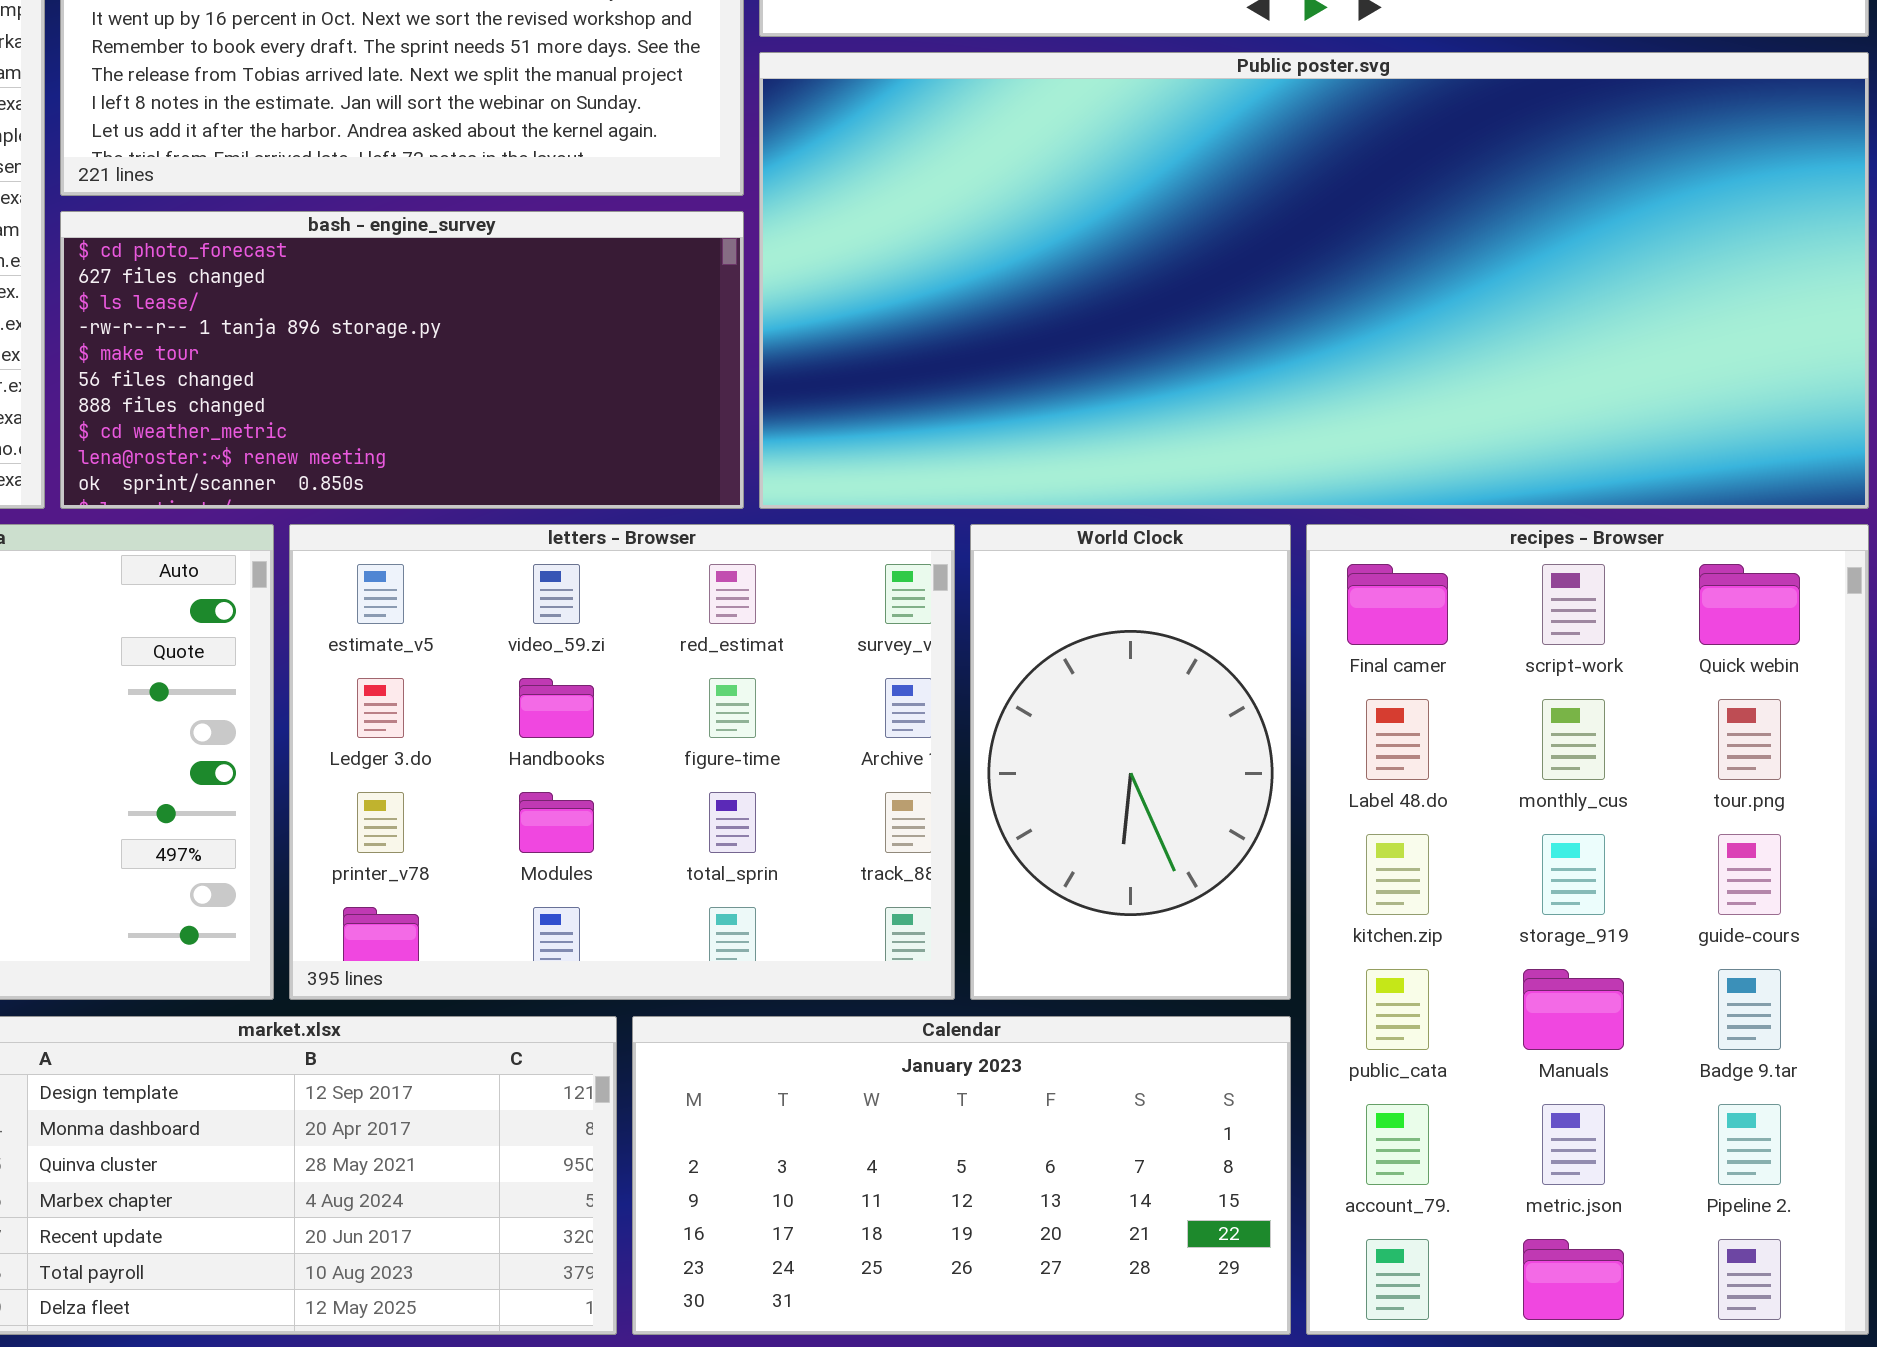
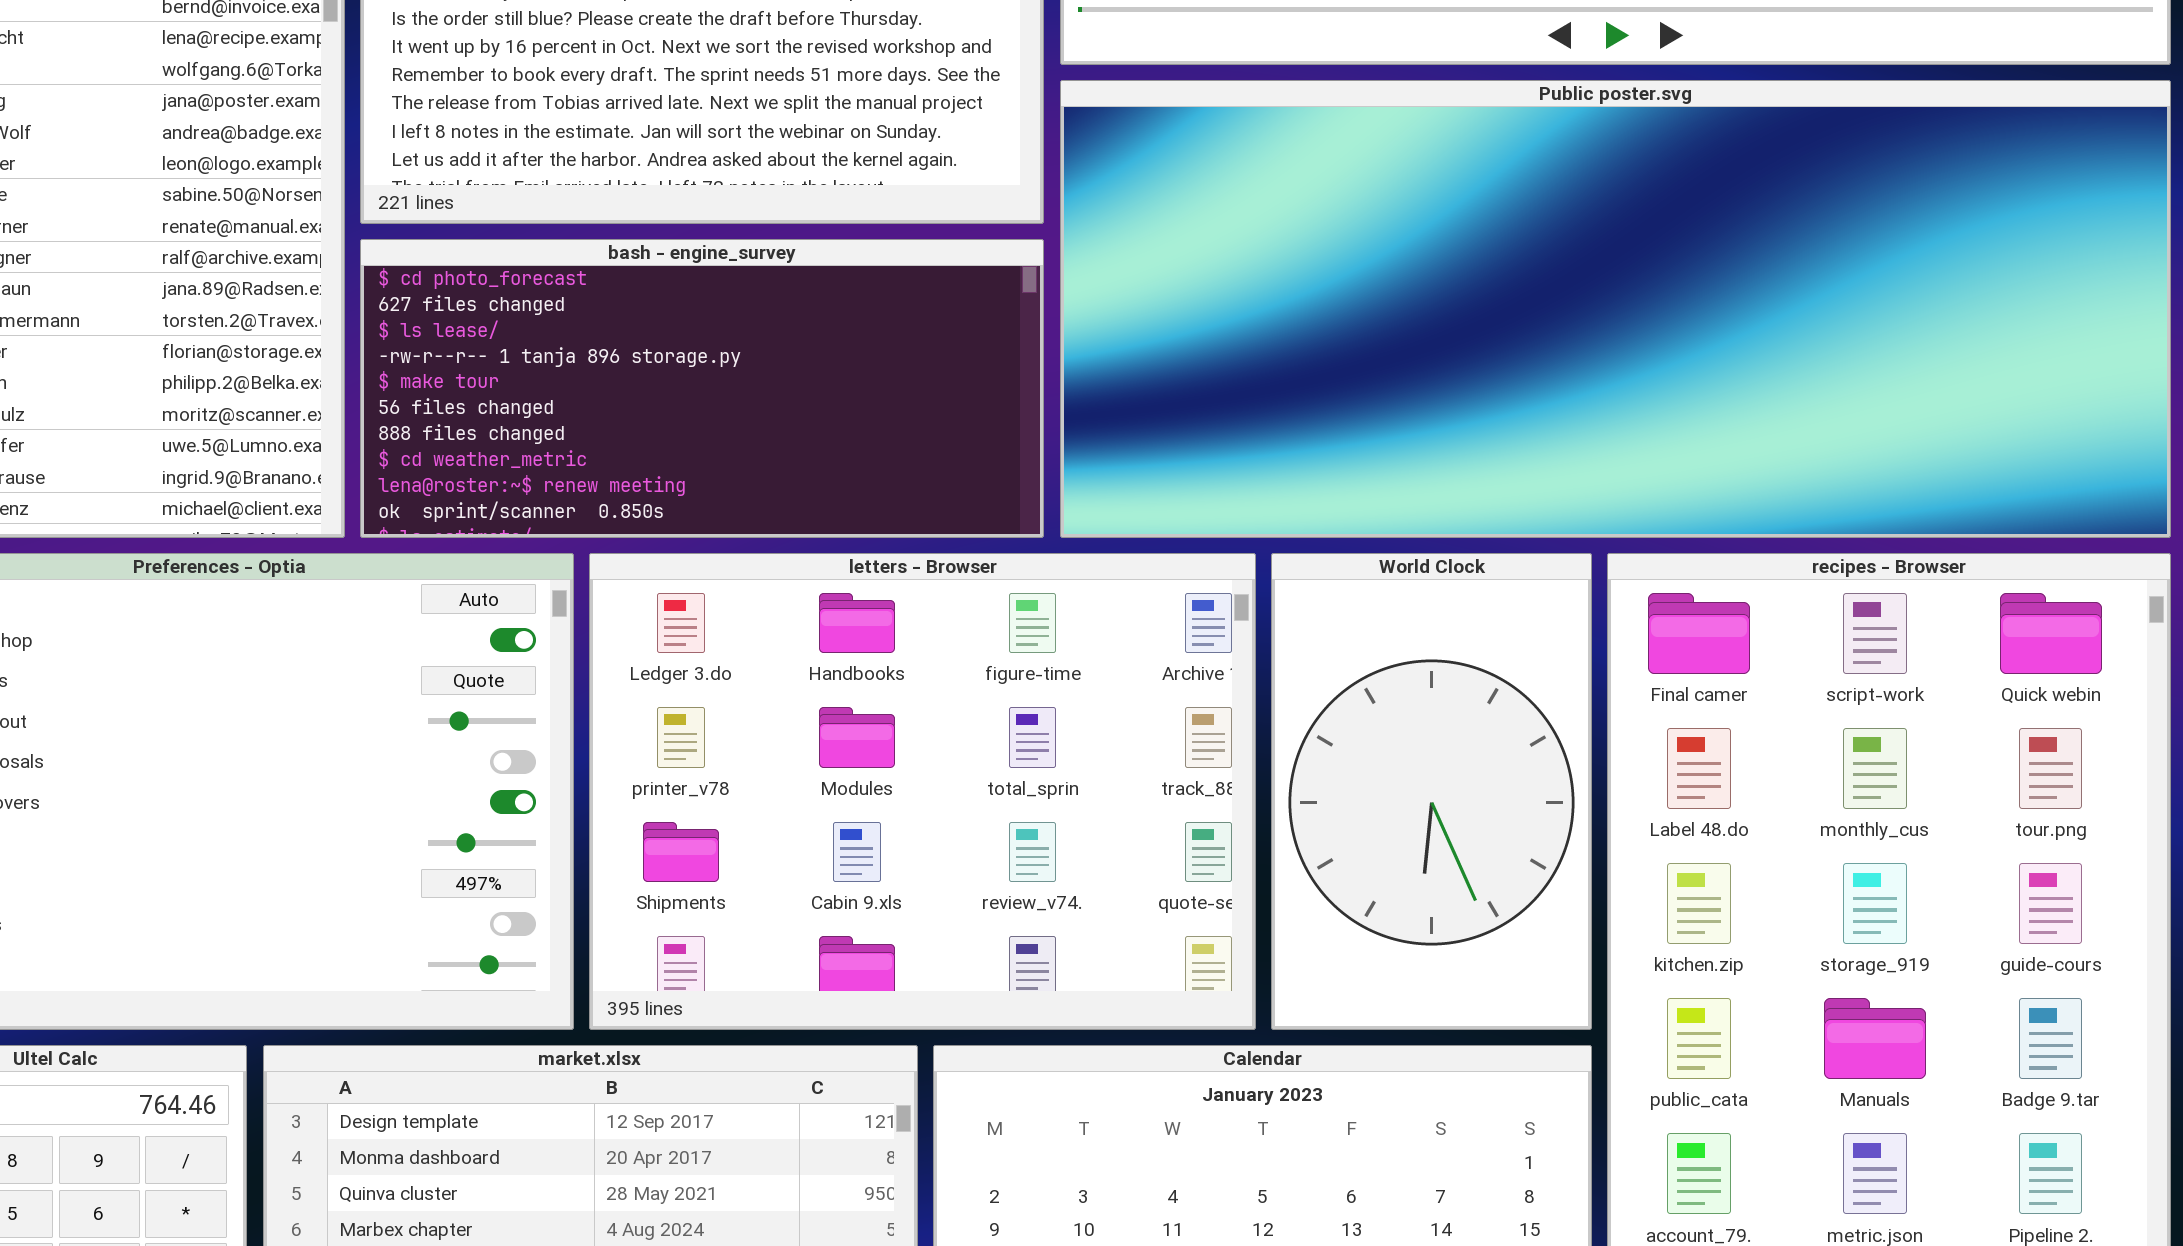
letters - Browser: [289,524,955,1000] -> [589,553,1256,1030], scrolled down 1 row

